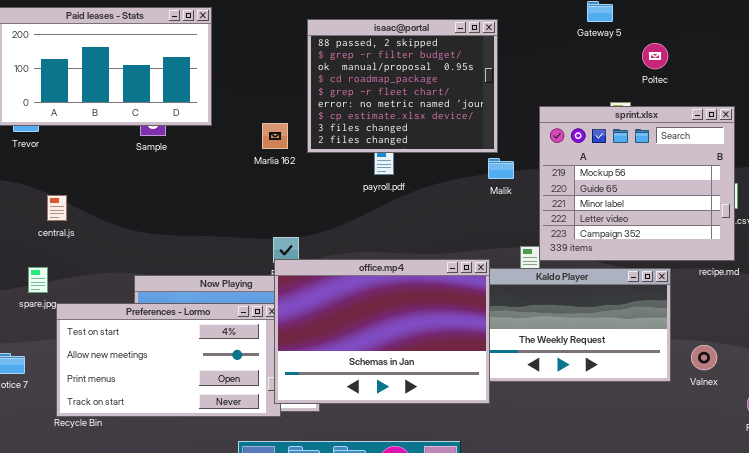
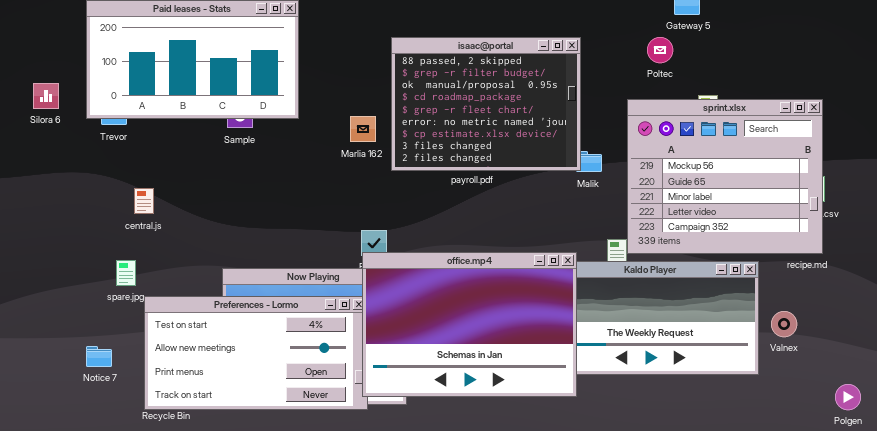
isaac@portal: [307,19,498,153] -> [391,37,581,171], moved
Poltec: [642,43,668,69] -> [647,37,673,63], moved
Valnex: [691,345,717,370] -> [771,311,797,337], moved

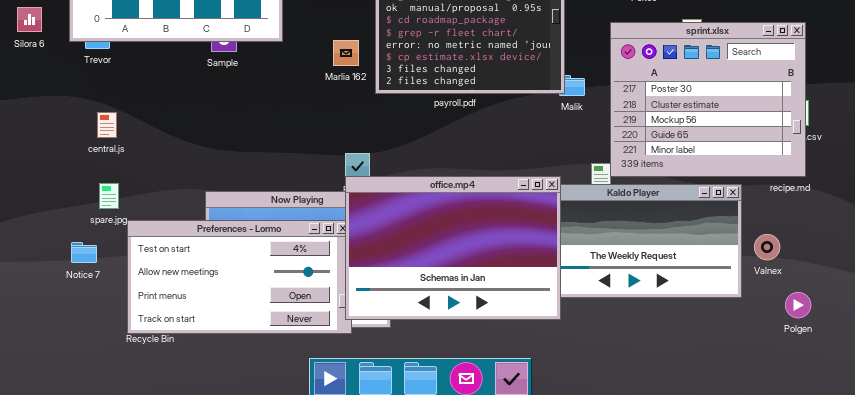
sprint.xlsx: [627,99,823,254] -> [610,22,806,177], scrolled up 2 rows
central.js: [134,188,154,214] -> [97,112,117,138], moved
Notice 7: [86,346,112,367] -> [71,242,97,263], moved
Polgen: [835,384,861,410] -> [785,292,811,318], moved

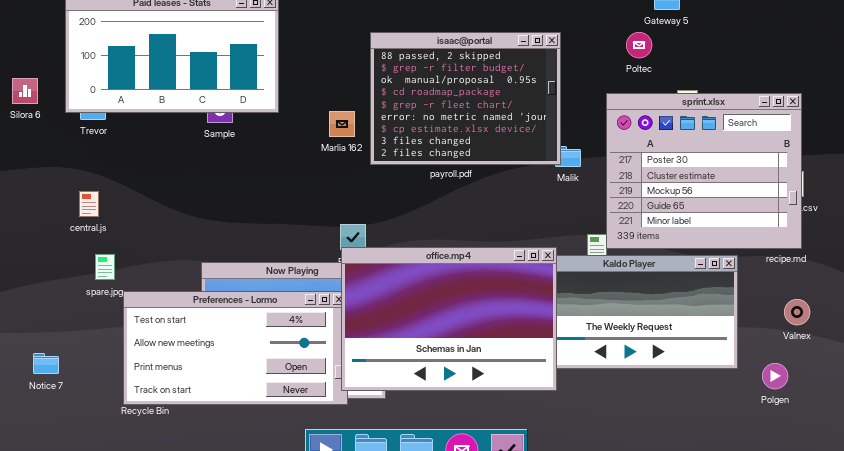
central.js: [97,112,117,138] -> [79,191,99,217], moved
Valnex: [754,234,780,260] -> [784,299,810,325], moved
Notice 7: [71,242,97,263] -> [33,353,59,374], moved
Polgen: [785,292,811,318] -> [762,363,788,389], moved

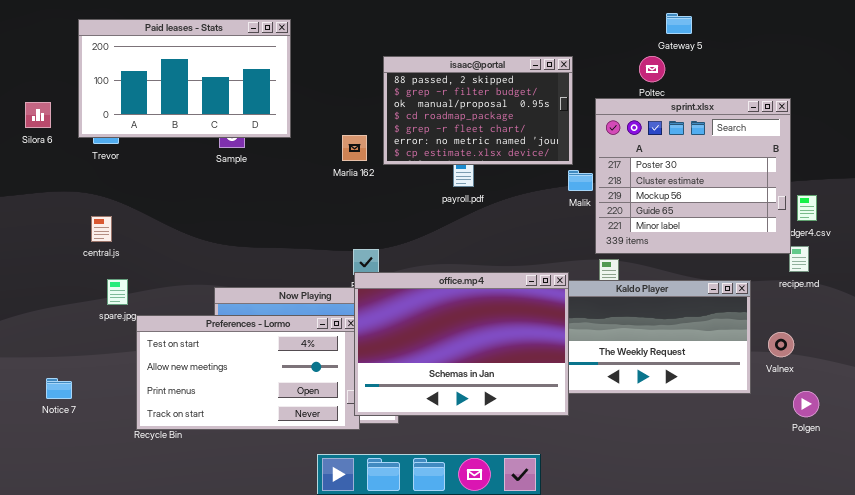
isaac@portal: [370,32,561,165] -> [383,56,573,165], resized
sprint.xlsx: [606,93,802,249] -> [595,98,791,254], moved
Valnex: [784,299,810,325] -> [768,332,794,357], moved
Polgen: [762,363,788,389] -> [793,391,819,417], moved

